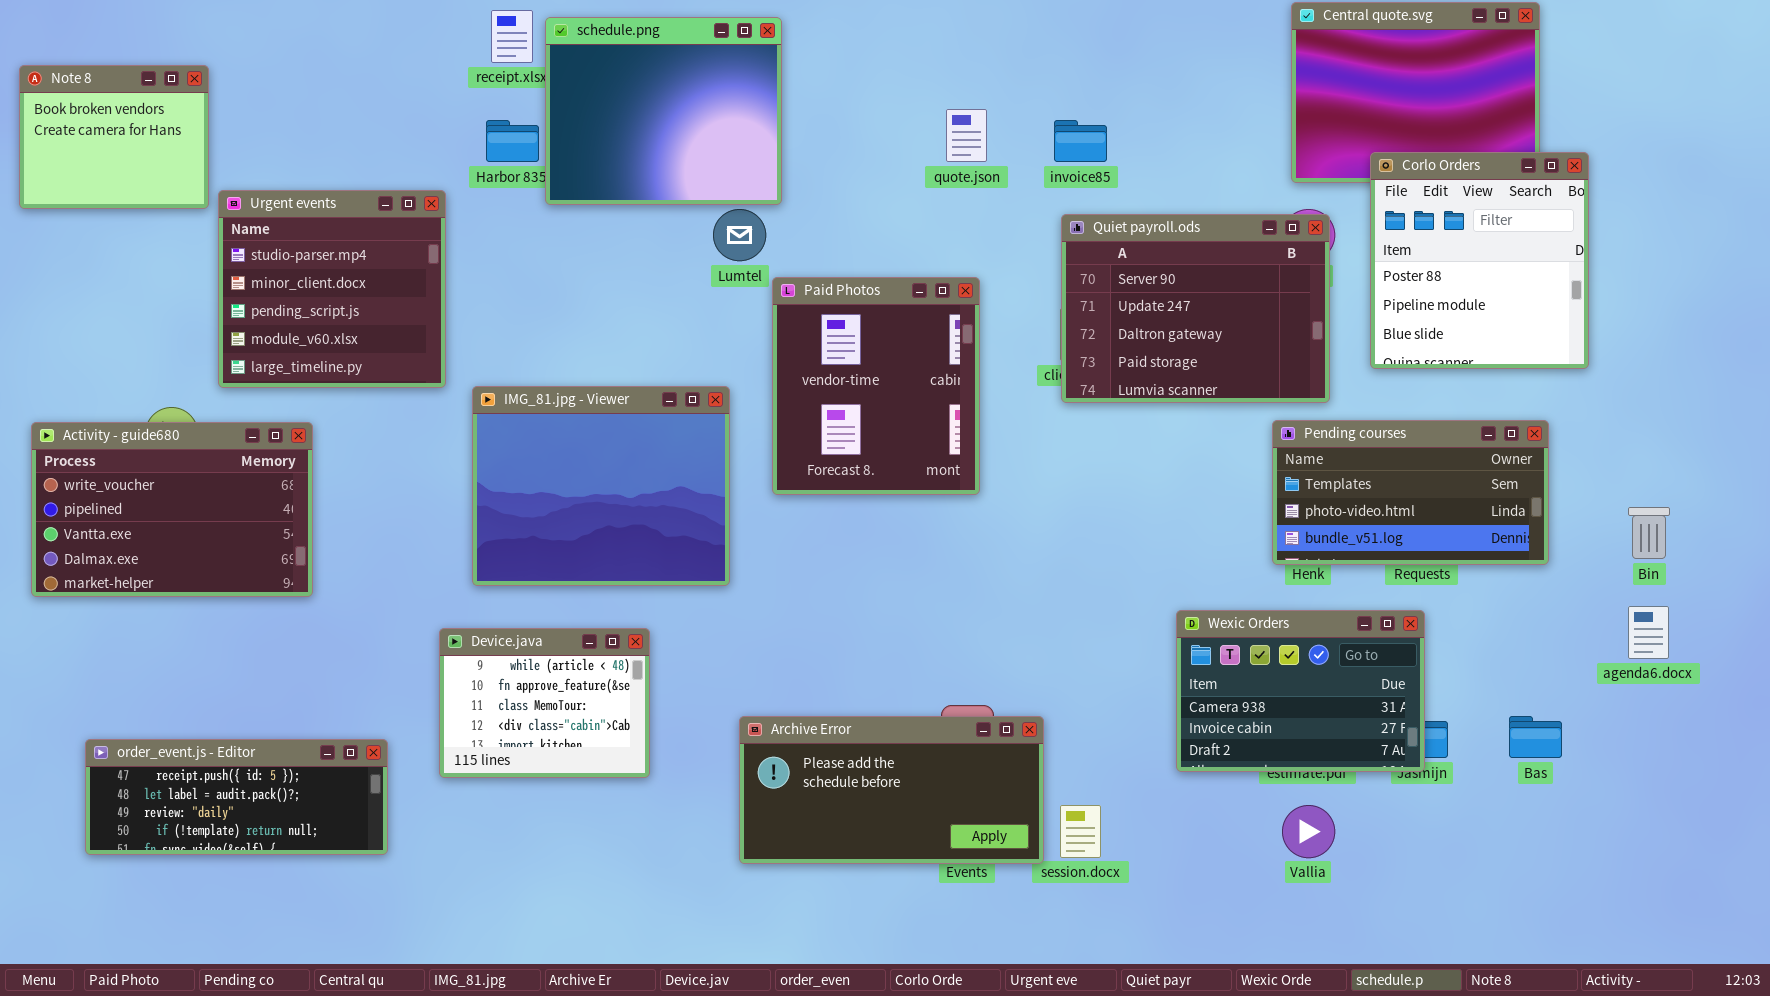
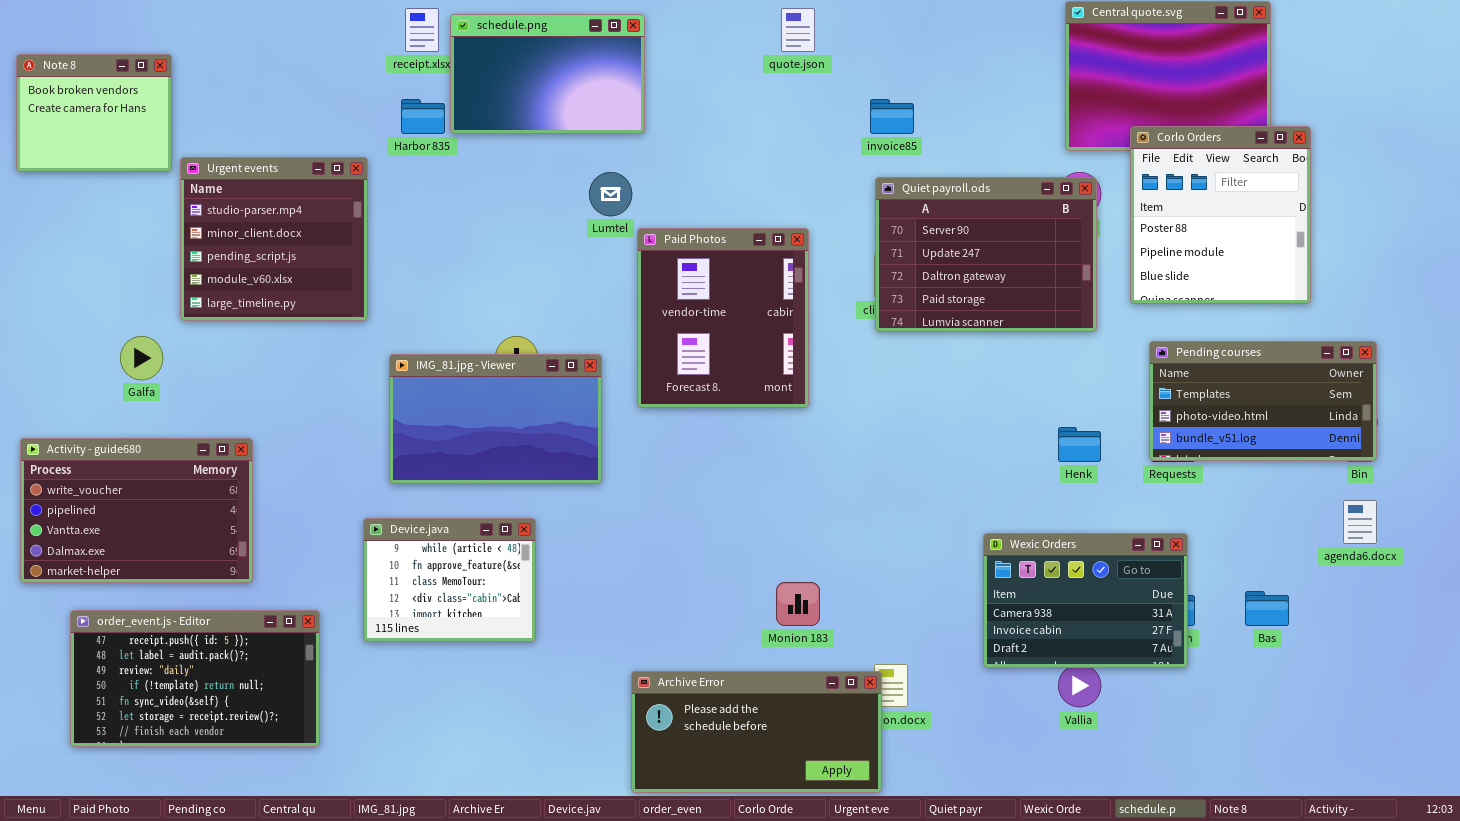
schedule.png: [545,17,782,205] -> [450,14,645,134], resized
quote.json: [946,109,987,162] -> [781,8,815,52], moved
IMG_81.jpg - Viewer: [472,386,730,586] -> [389,354,602,484], resized
Pending courses: [1272,420,1549,565] -> [1149,341,1377,461], moved
Activity - guide680: [31,422,313,597] -> [20,438,253,583], moved
Wexic Orders: [1176,610,1425,772] -> [983,533,1188,668], moved
Archive Error: [739,716,1044,864] -> [631,671,882,793], moved
order_event.js - Editor: [85,739,388,855] -> [70,610,320,747], resized

